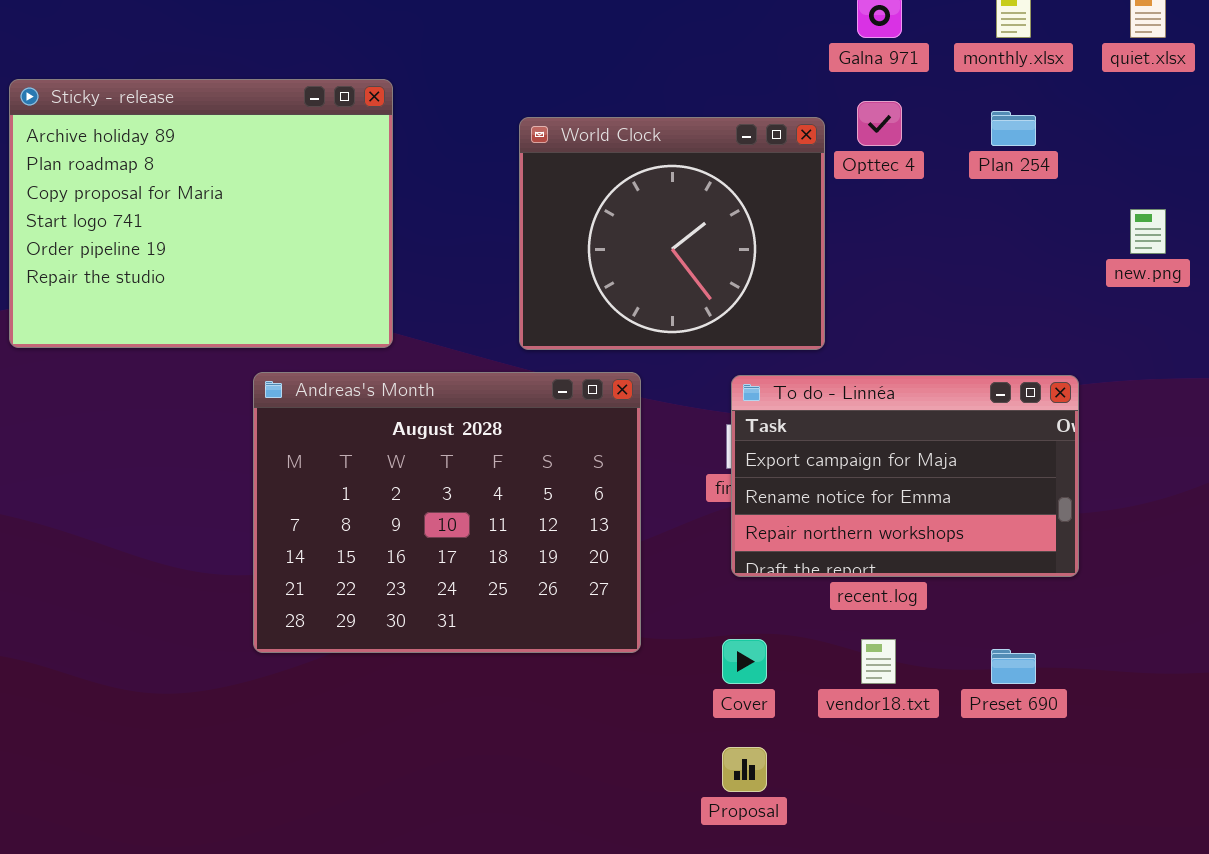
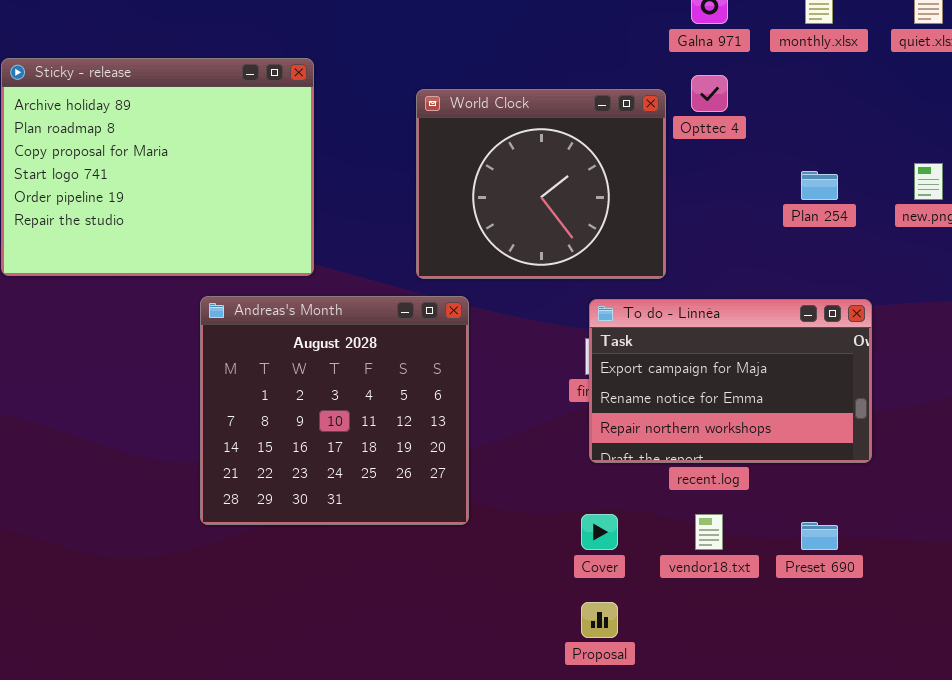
Plan 254: [991,111,1036,146] -> [801,171,838,200], moved
Andreas's Month: [253,372,641,653] -> [200,296,469,525], resized

